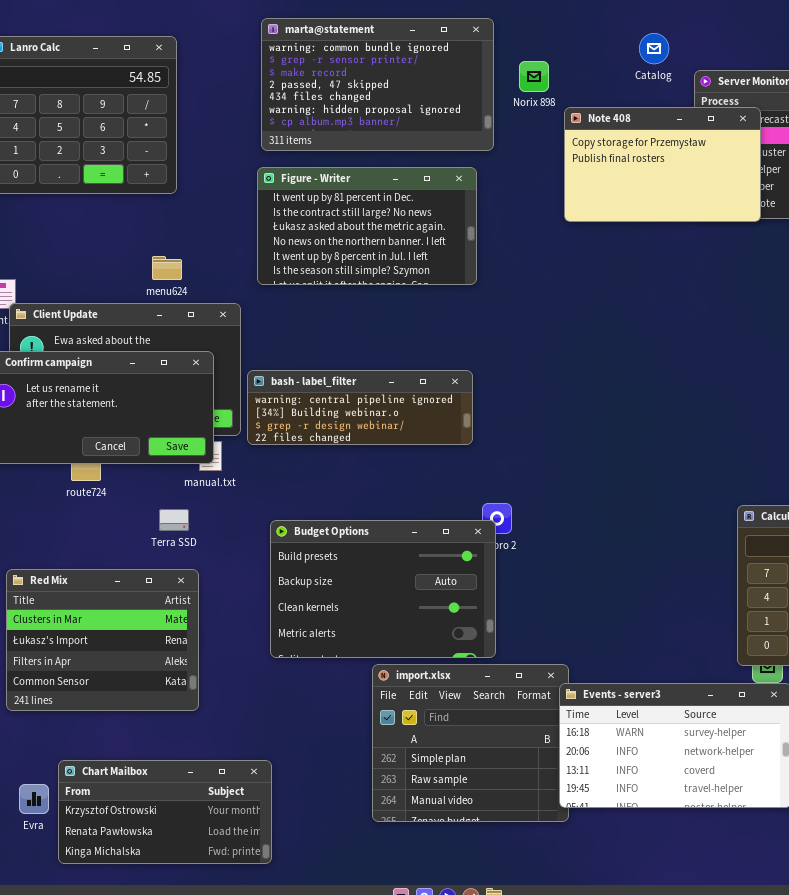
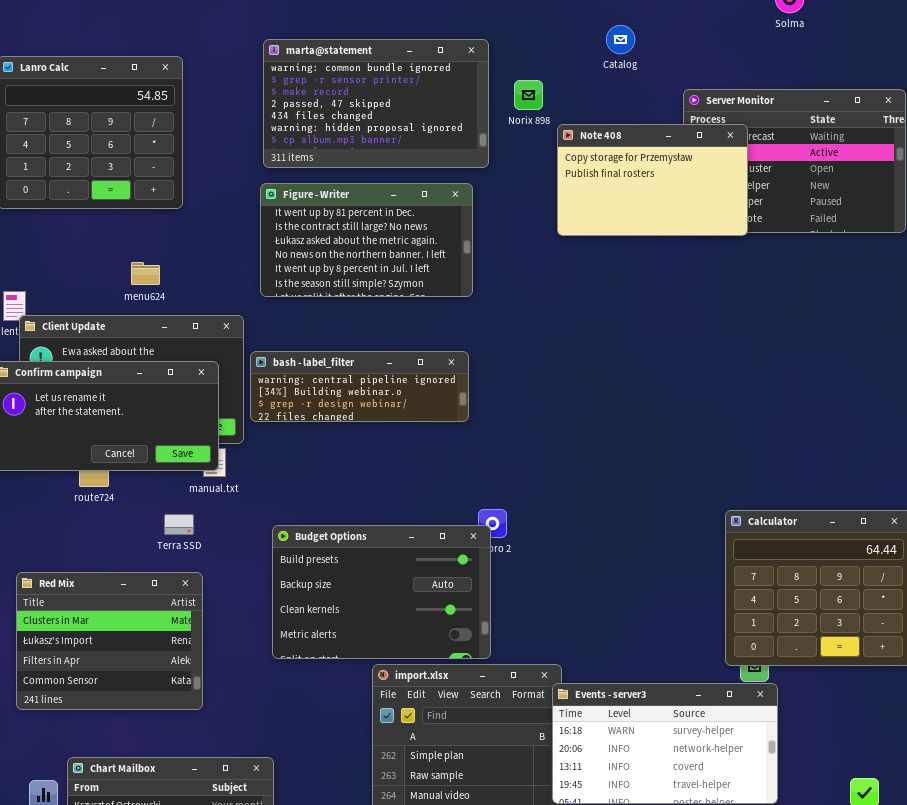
Catalog: [639,33,669,64] -> [606,25,635,54], moved
menu624: [152,256,182,280] -> [131,262,160,285], moved
bash - label_filter: [247,370,473,445] -> [250,351,469,422], moved

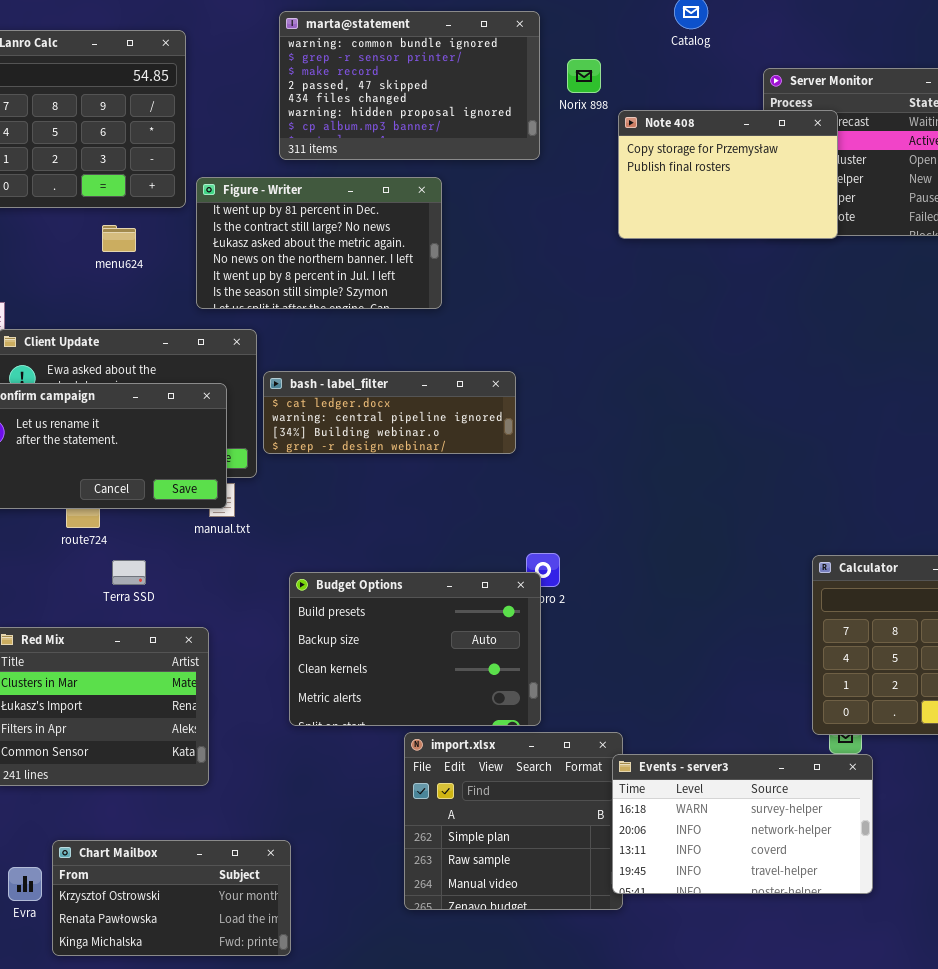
Figure - Writer: [260,183,473,297] -> [196,177,442,309], moved
menu624: [131,262,160,285] -> [102,225,136,252], moved
bash - label_filter: [250,351,469,422] -> [263,371,516,454], scrolled up 1 row
Terra SSD: [164,514,194,535] -> [112,560,146,585], moved

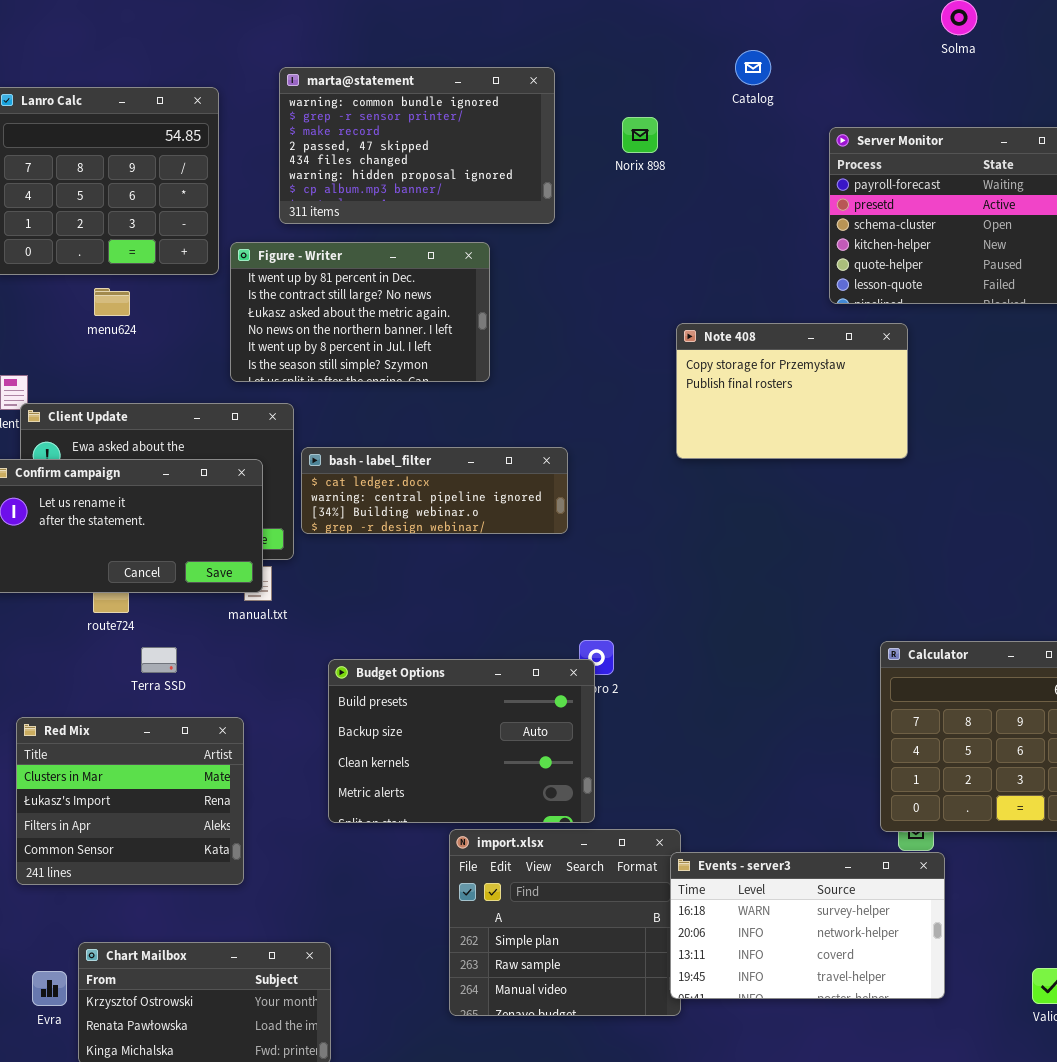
marta@statement: [279,11,540,160] -> [279,67,555,224], moved
Note 408: [618,110,838,239] -> [676,323,908,459], moved
menu624: [102,225,136,252] -> [94,288,130,316], moved

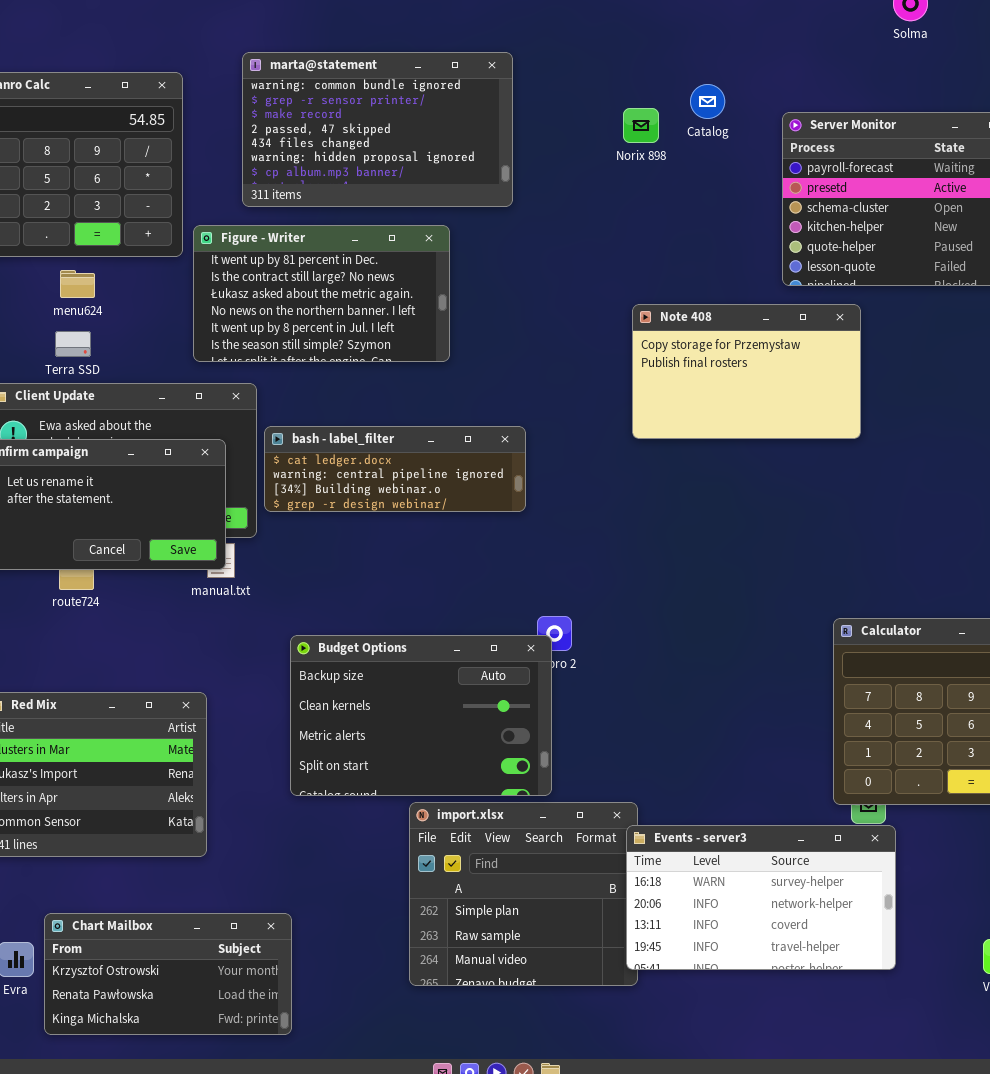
Catalog: [735,50,771,85] -> [690,84,725,119], moved
Norix 898: [622,117,658,153] -> [623,108,659,143], moved
Terra SSD: [141,647,177,673] -> [55,331,91,357], moved
Budget Options: [328,659,595,823] -> [290,635,552,796], scrolled down 1 row

